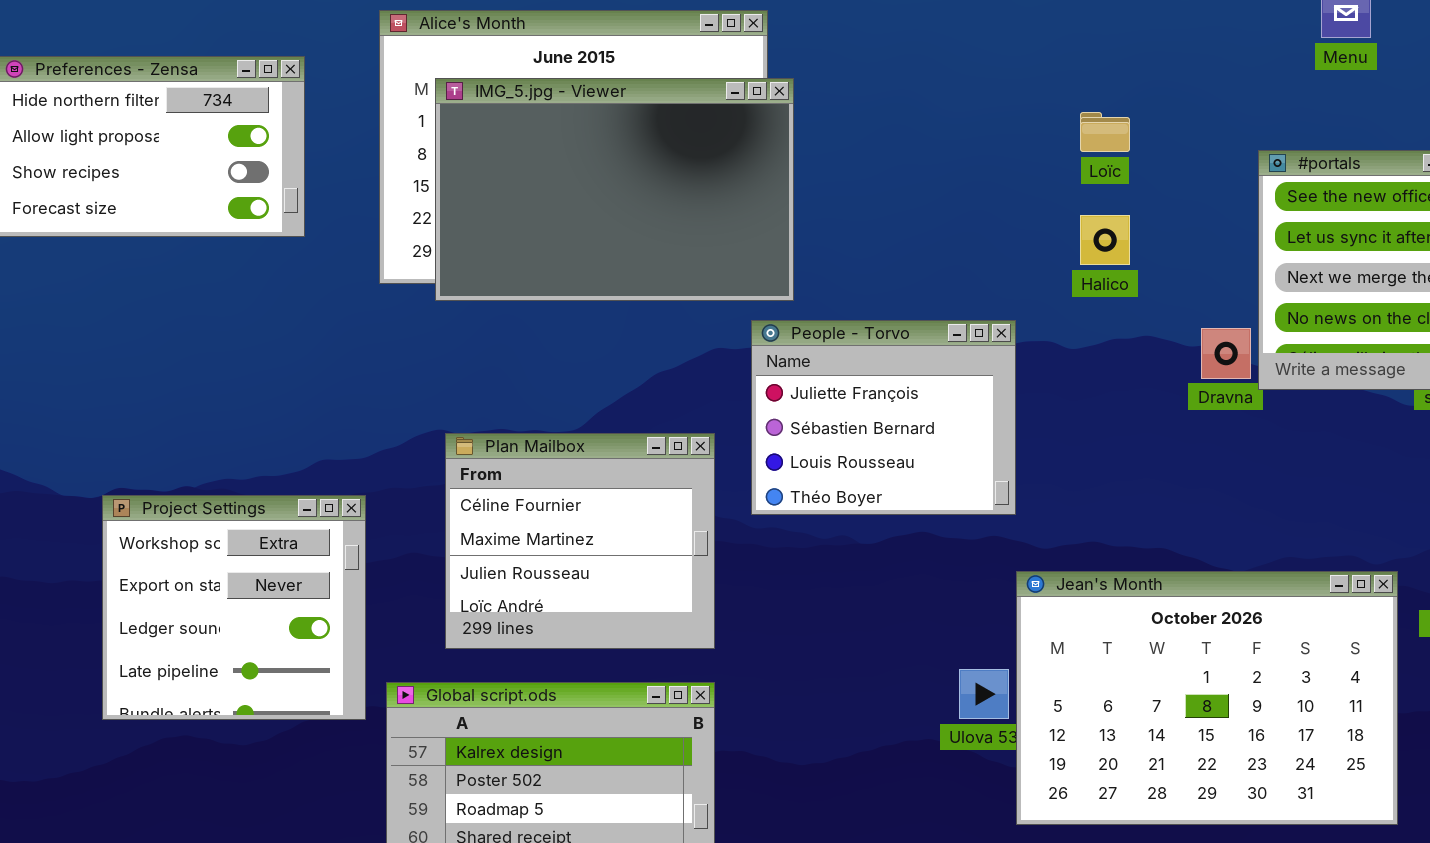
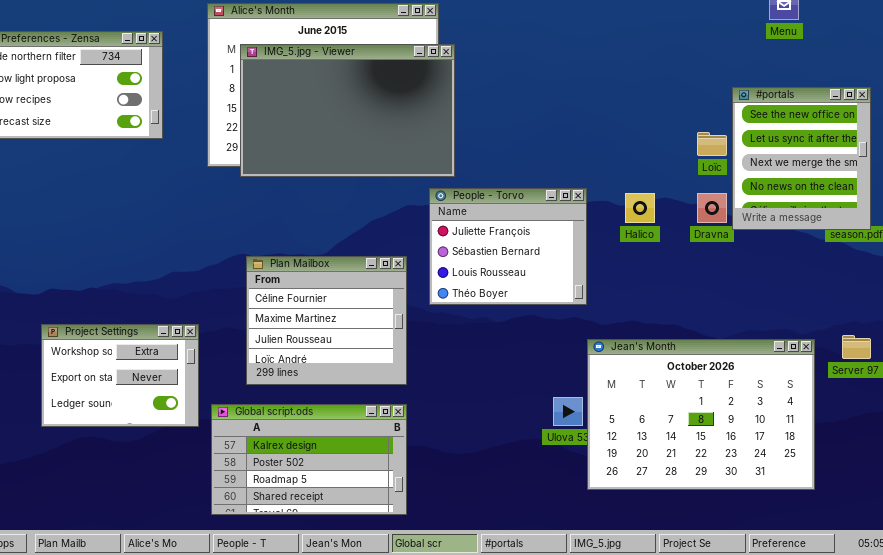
Loïc: [1080,112,1130,152] -> [697,132,727,156], moved
Halico: [1080,215,1130,265] -> [625,193,655,223], moved
Project Settings: [102,495,366,720] -> [41,324,199,427], resized

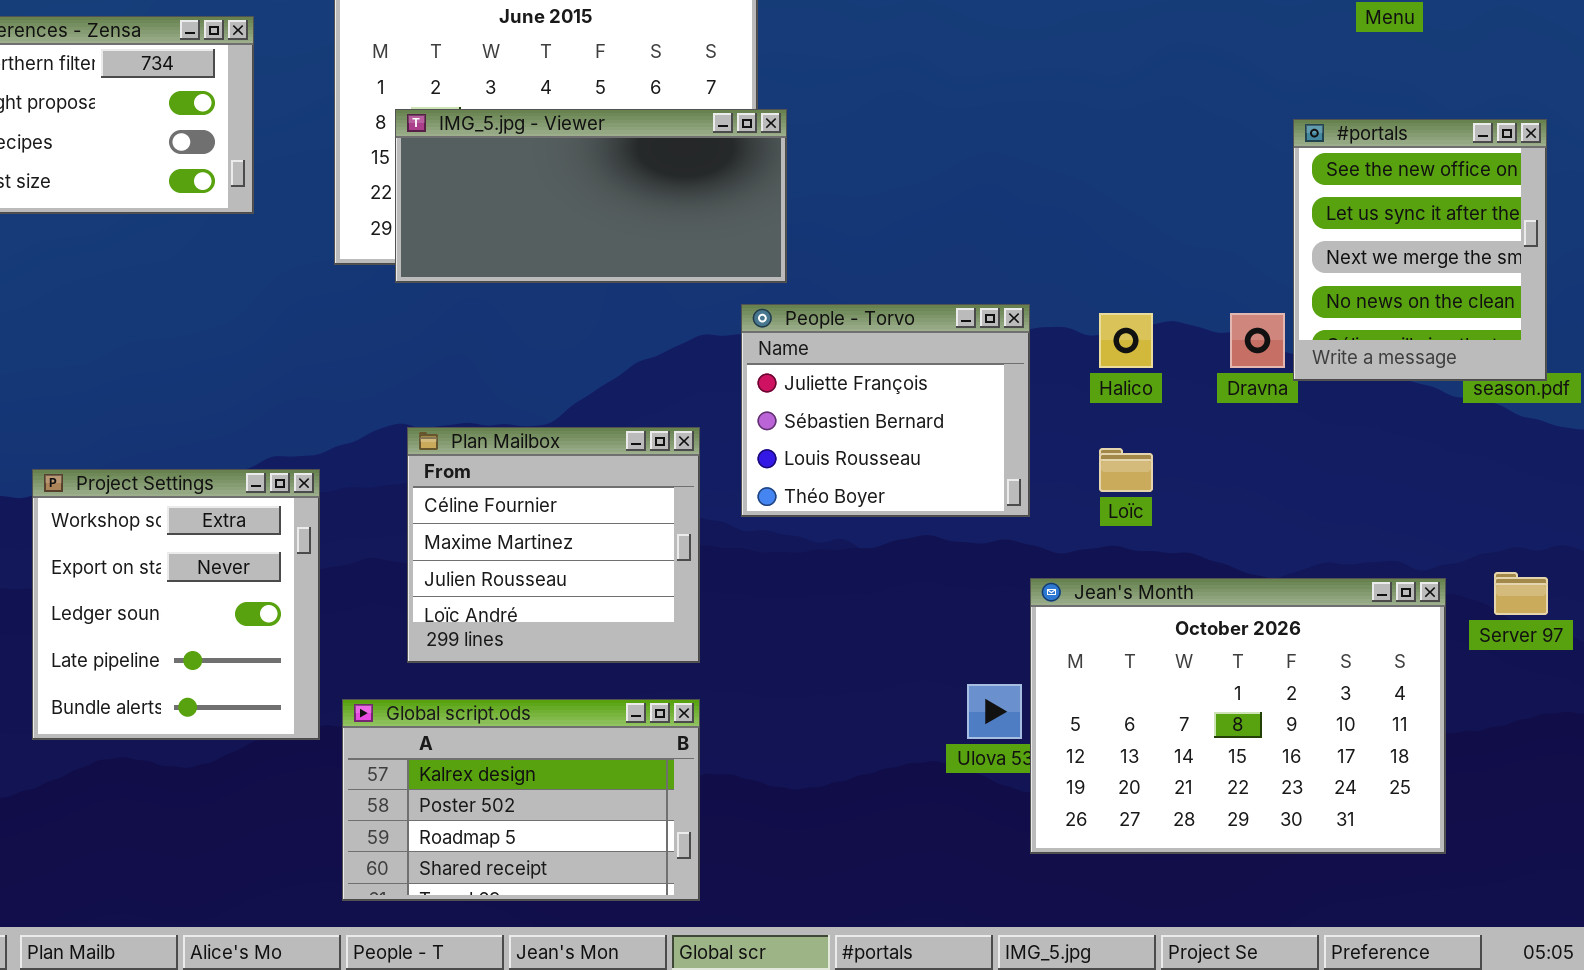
IMG_5.jpg - Viewer: [240,44,455,177] -> [395,109,787,283], resized
Loïc: [697,132,727,156] -> [1099,448,1153,492], moved
Project Settings: [41,324,199,427] -> [32,469,320,740], resized

